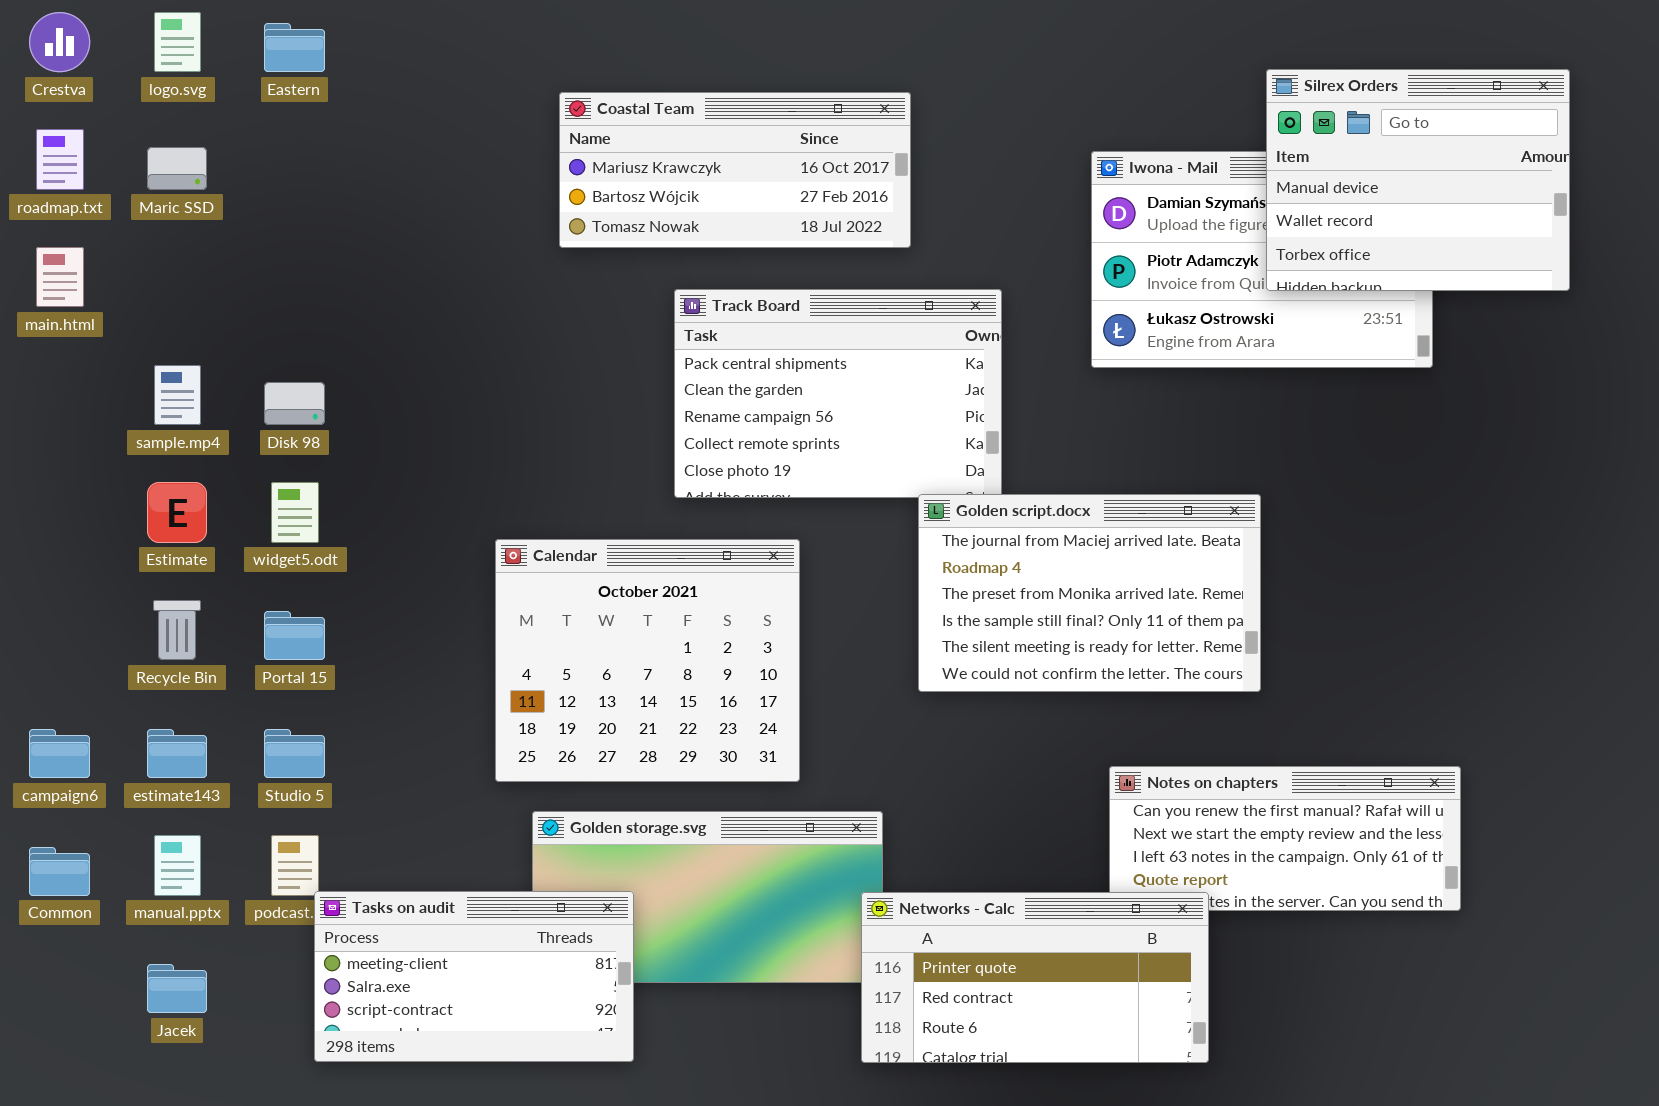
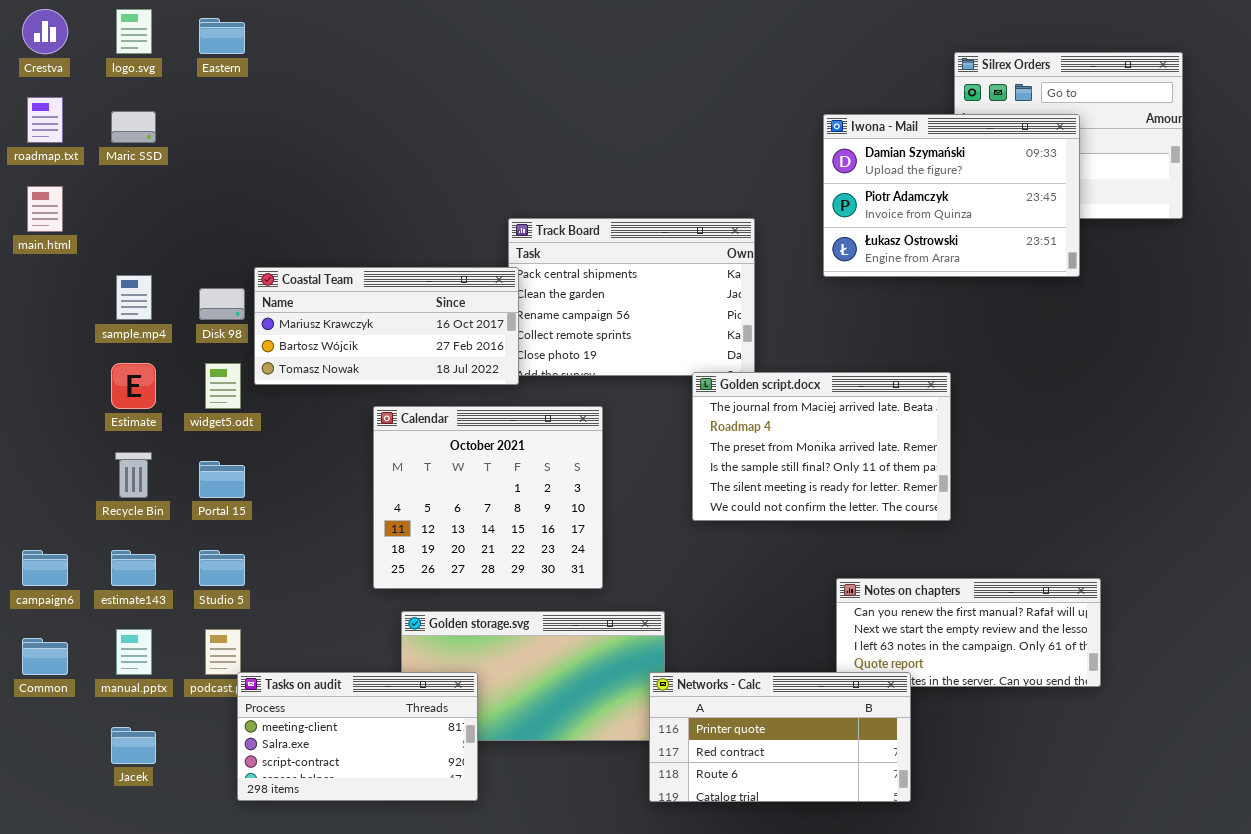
Coastal Team: [559,92,911,248] -> [254,267,519,385], moved
Iwona - Mail: [1091,151,1433,368] -> [823,114,1080,277], raised

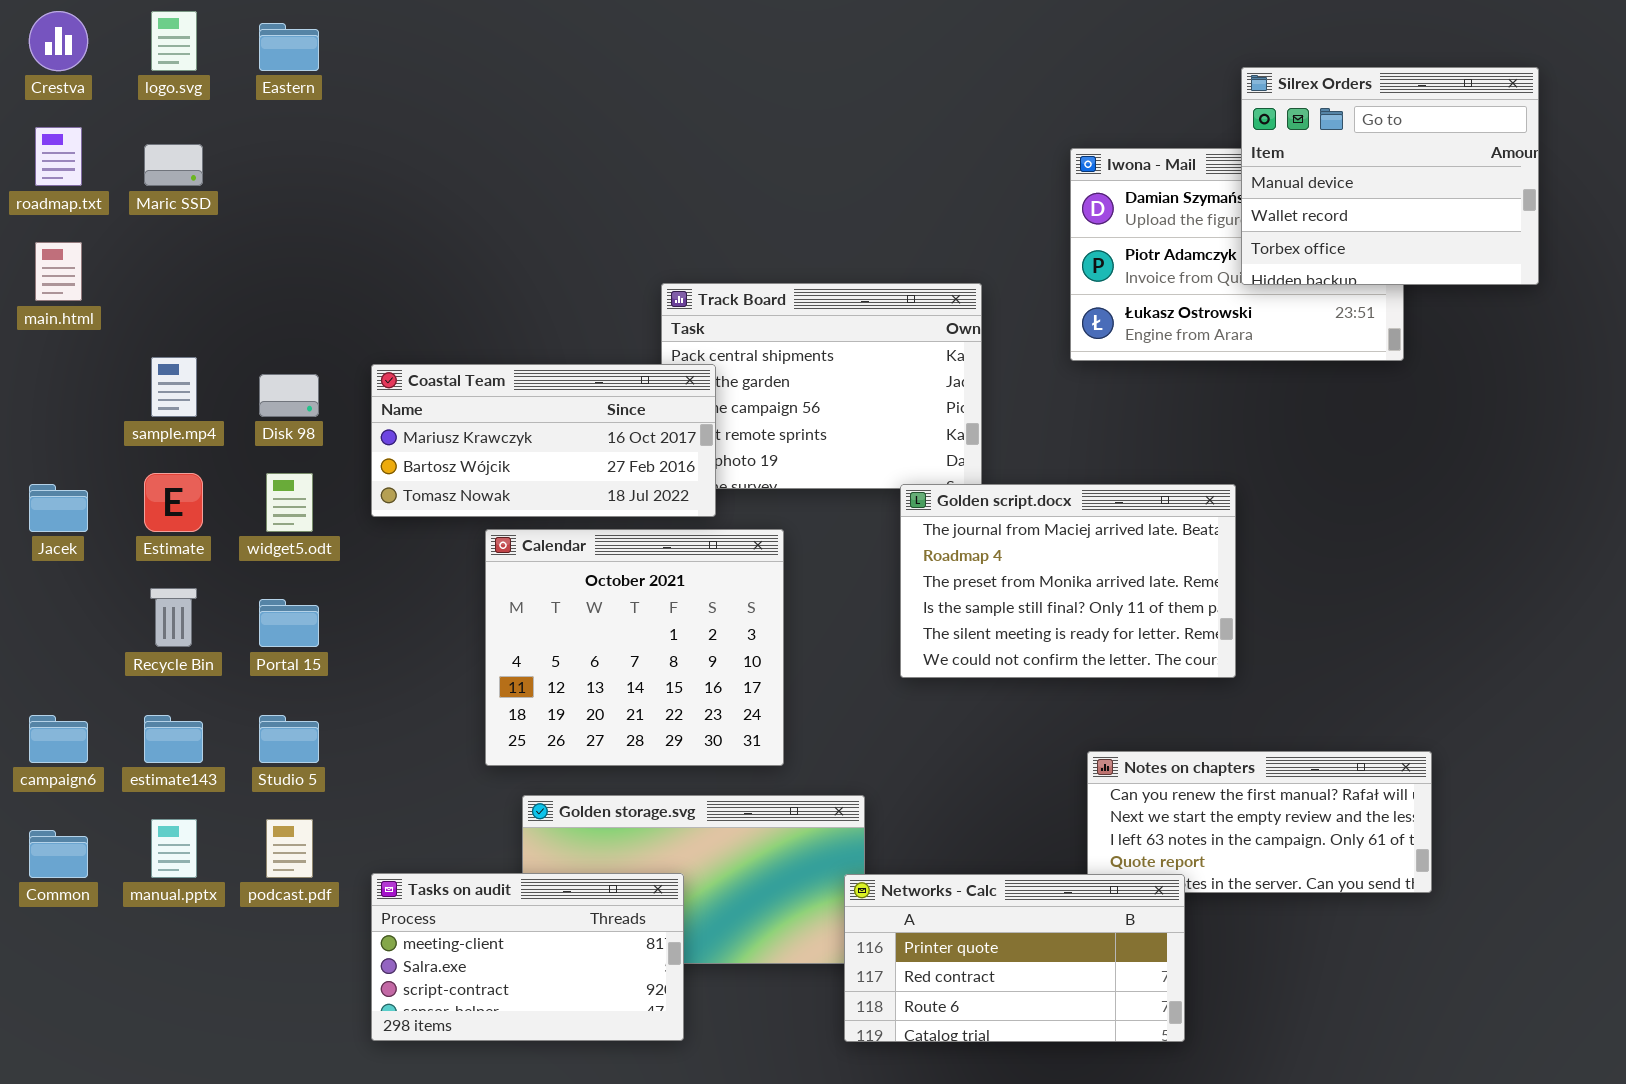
Silrex Orders: [954,52,1183,219] -> [1241,67,1539,285], raised
Coastal Team: [254,267,519,385] -> [371,364,716,517], moved
Tasks on audit: [237,672,478,801] -> [371,873,684,1041], moved
Jacek: [111,727,156,764] -> [29,484,88,532], moved

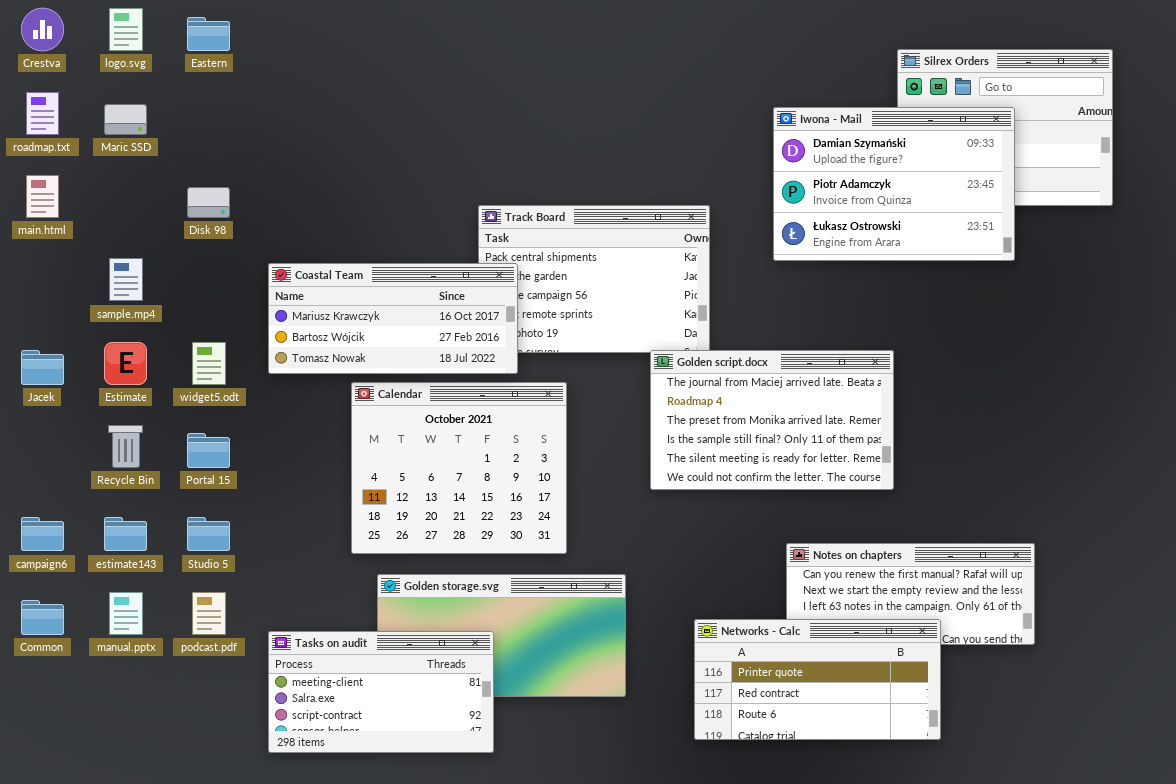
Iwona - Mail: [1070,148,1404,361] -> [773,107,1015,261], raised
Disk 98: [259,374,319,417] -> [187,187,230,218], moved
Networks - Calc: [844,874,1185,1042] -> [694,619,941,740], moved

